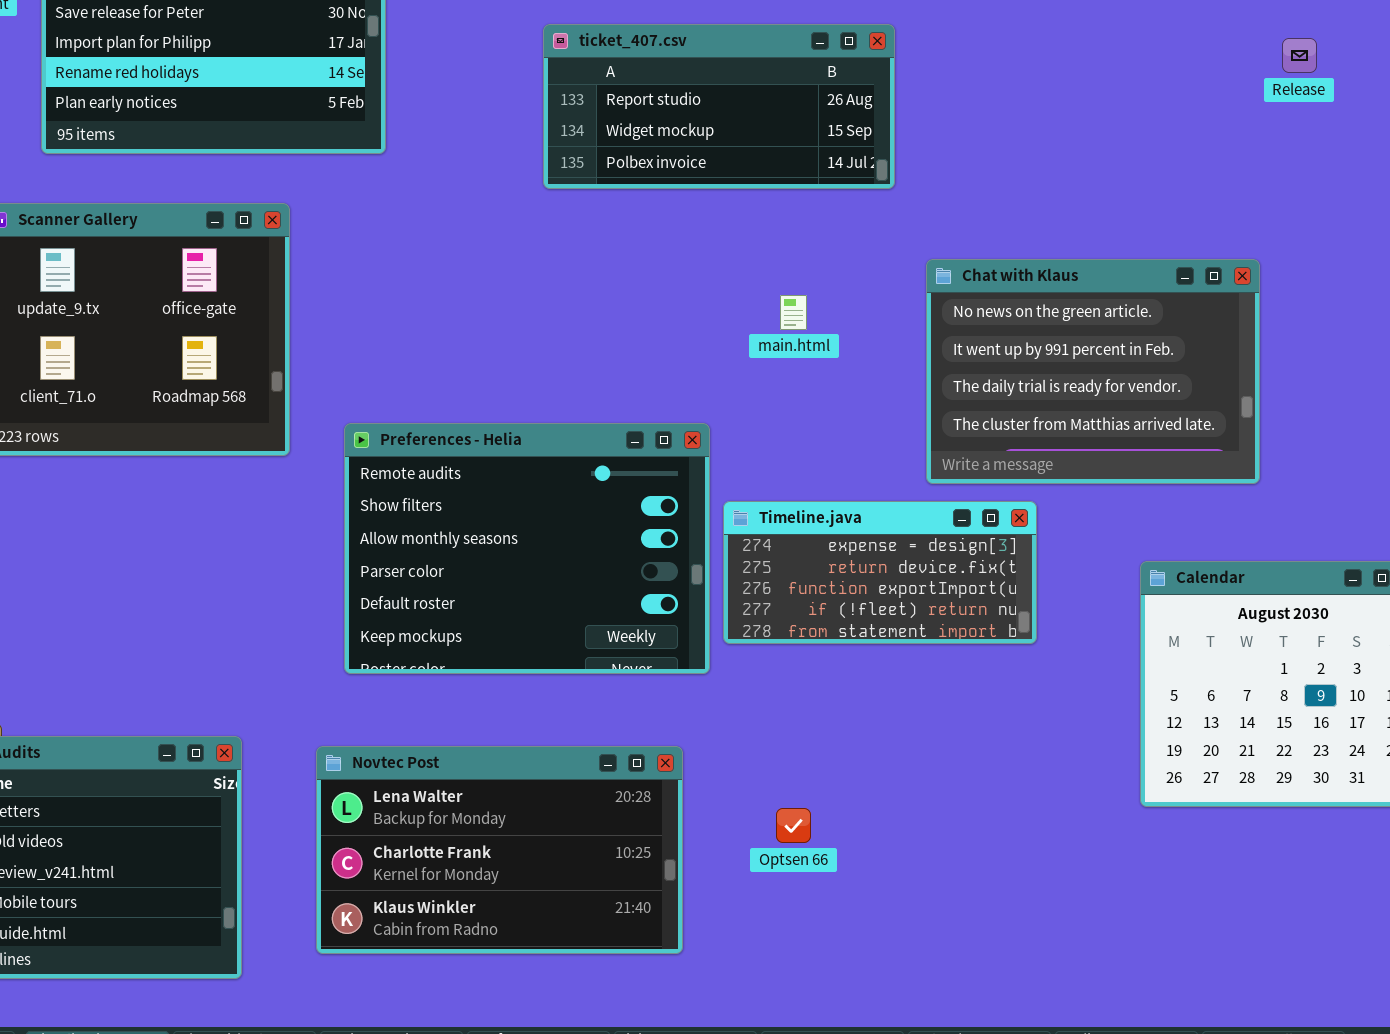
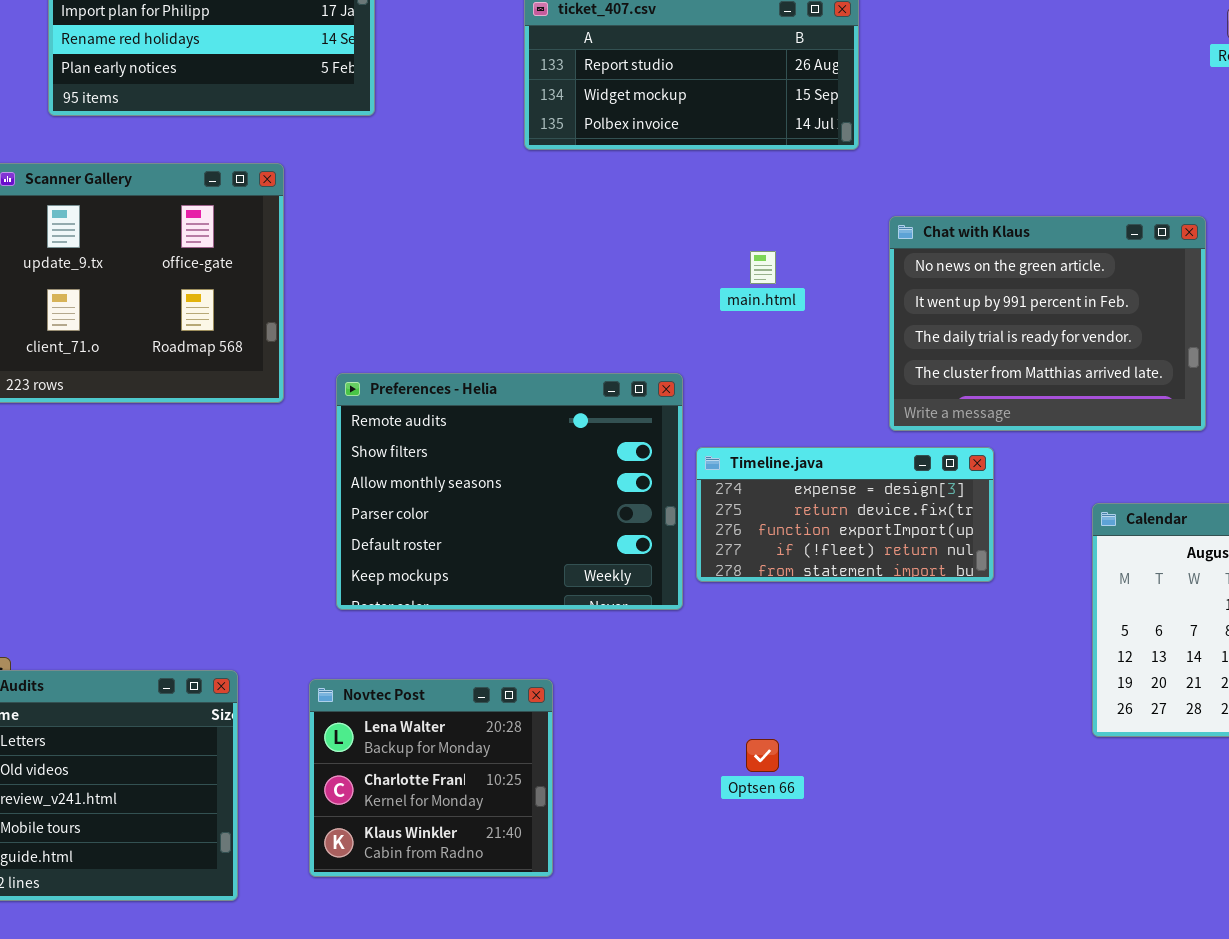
Novtec Post: [316,746,683,954] -> [309,679,553,877], resized

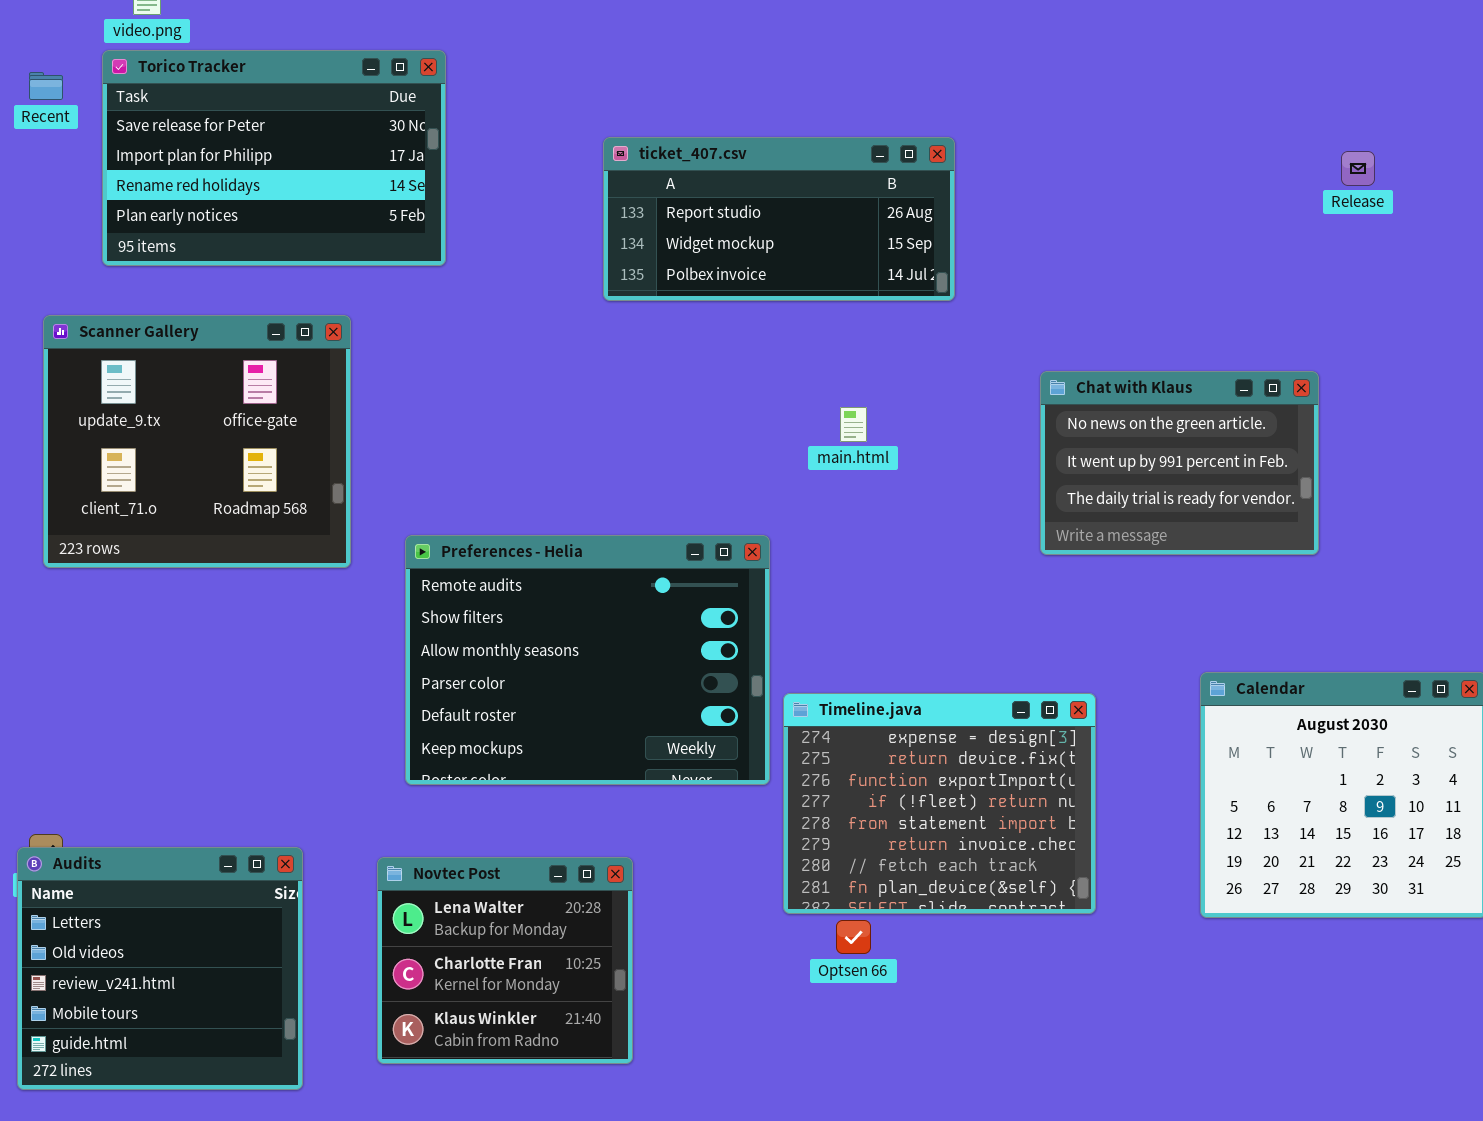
Chat with Klaus: [889,216,1206,431] -> [1040,371,1319,555], resized
Timeline.java: [696,447,994,582] -> [783,693,1096,914], moved, resized

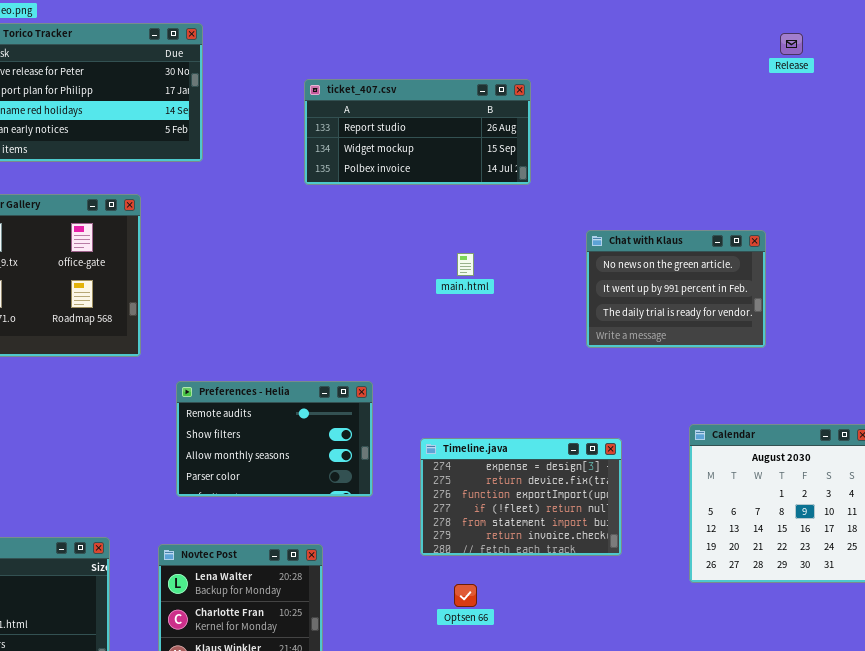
Release: [1341,151,1375,186] -> [780,33,803,55], moved
Preferences - Helia: [405,535,770,785] -> [176,381,373,497], resized
Timeline.java: [783,693,1096,914] -> [420,438,622,556], resized

